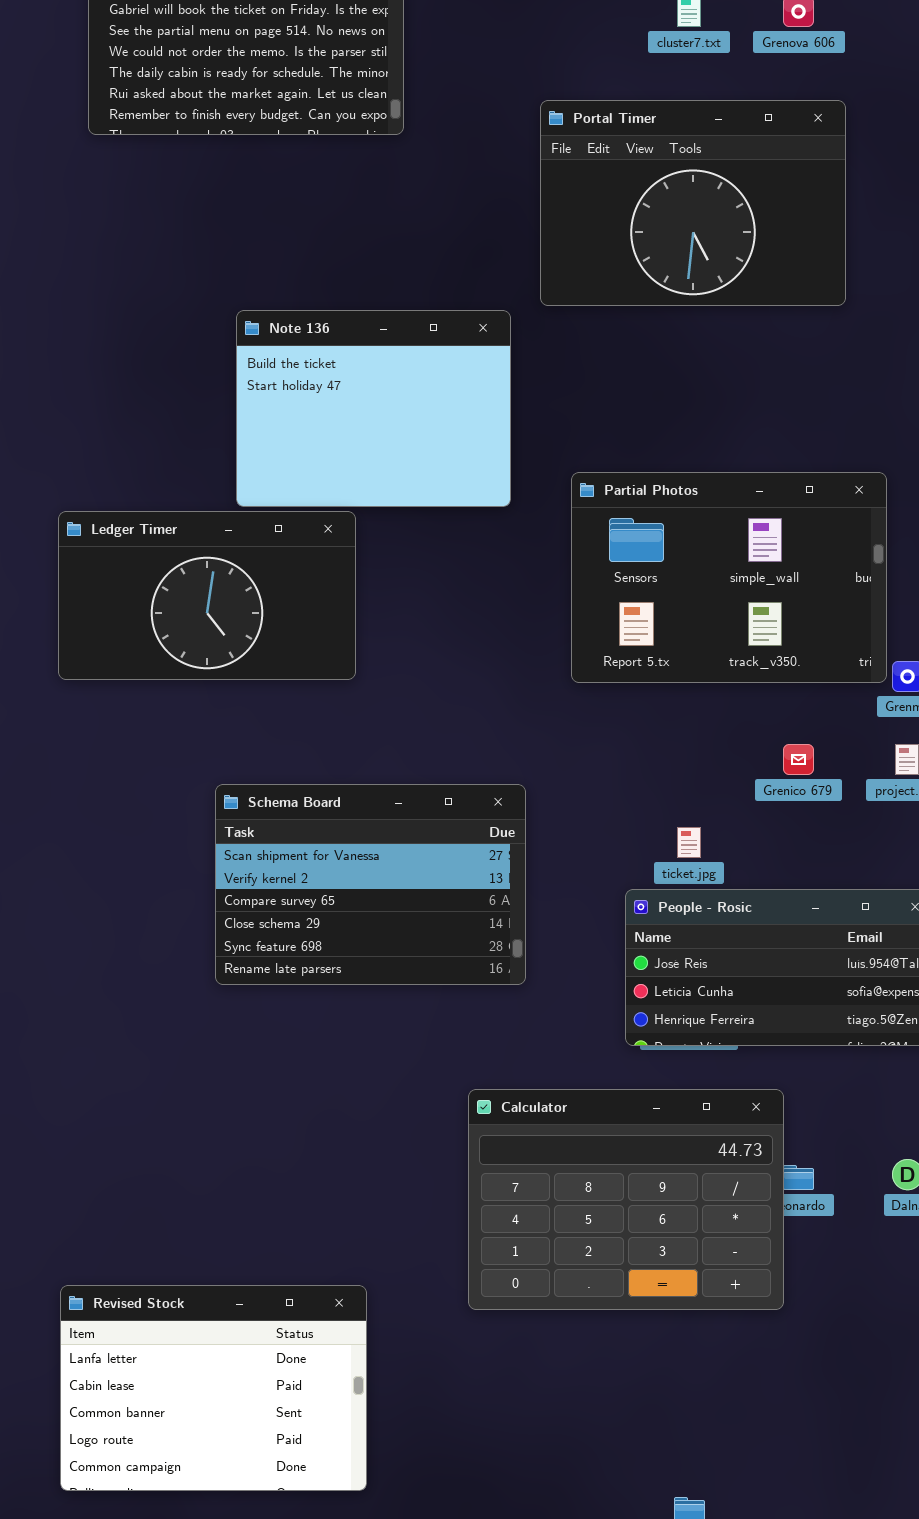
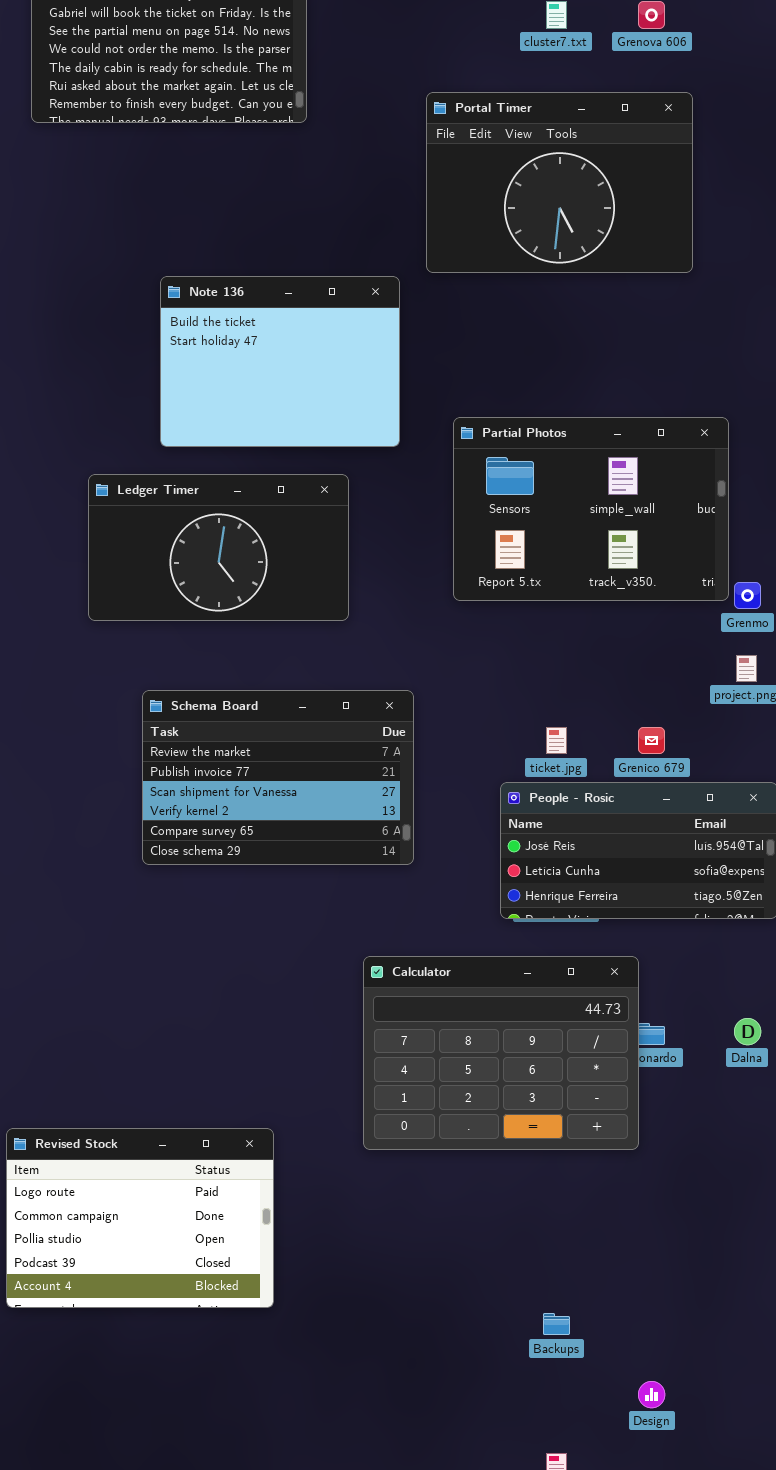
Ledger Timer: [58,511,356,680] -> [88,474,349,621], moved
Grenico 679: [783,744,814,775] -> [638,727,665,754], moved
Schema Board: [215,784,526,985] -> [142,690,414,865], scrolled up 2 rows
Revised Stock: [60,1285,367,1491] -> [6,1128,274,1308], scrolled down 3 rows

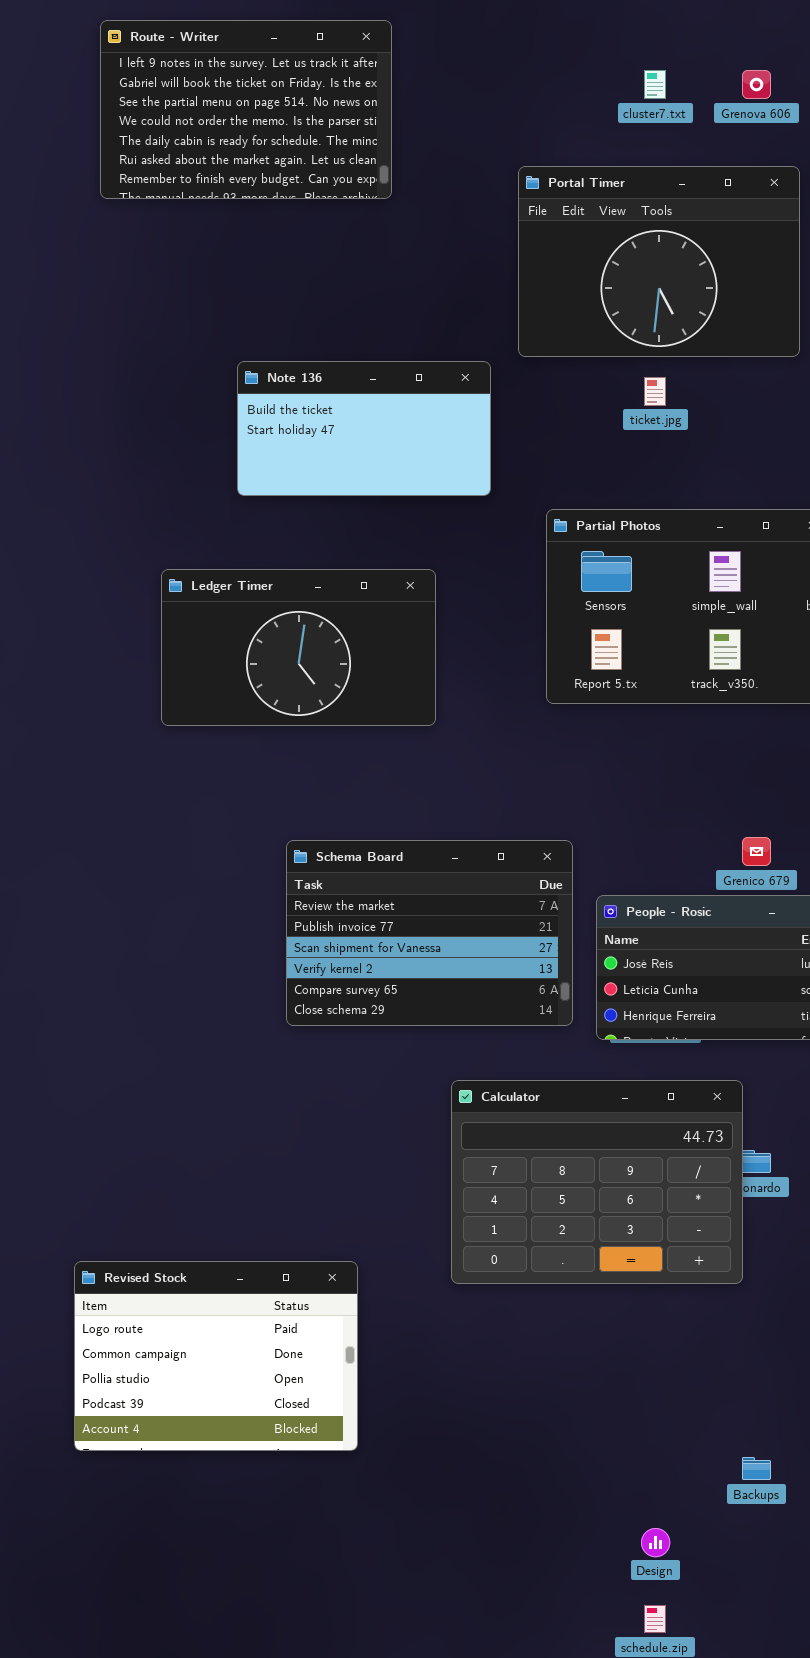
Note 136: [160,276,400,447] -> [237,361,491,496], resized
Schema Board: [142,690,414,865] -> [286,840,573,1026], moved
ticket.jpg: [546,727,567,754] -> [644,377,666,406], moved
Backups: [543,1313,570,1335] -> [742,1457,771,1480], moved
Design: [638,1381,665,1408] -> [641,1528,670,1557], moved

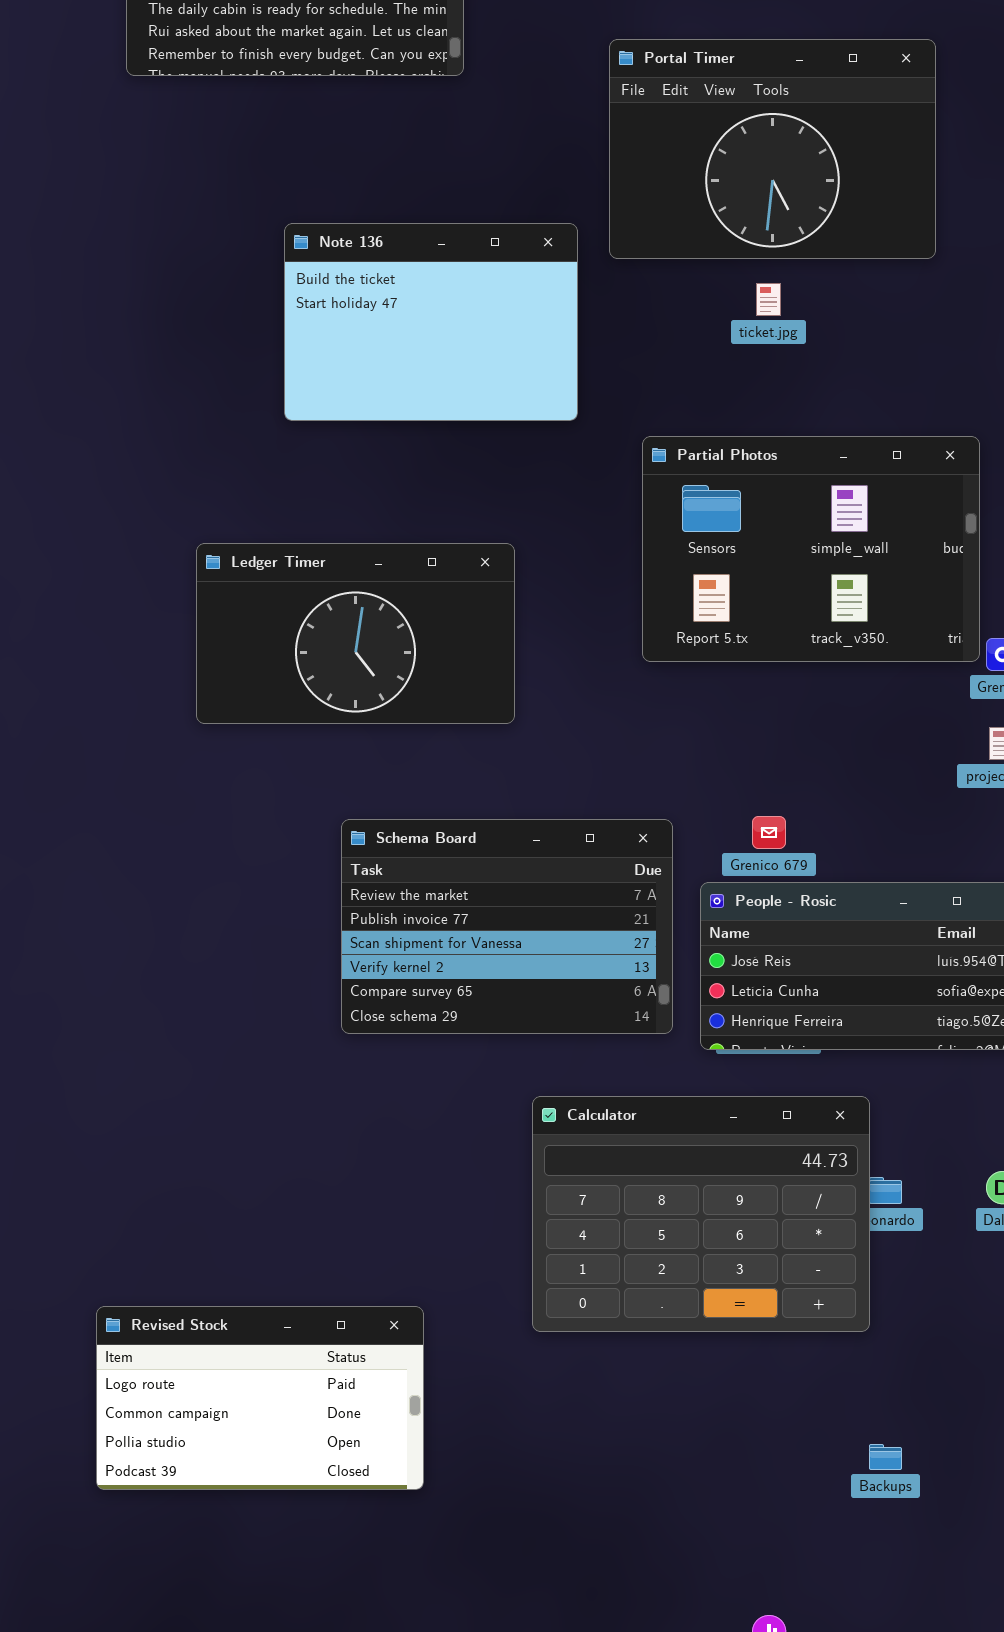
Note 136: [237,361,491,496] -> [284,223,578,421], resized
Ledger Timer: [161,569,436,726] -> [196,543,515,724], moved
Grenico 679: [742,837,771,866] -> [752,816,786,849], moved
Revised Stock: [74,1261,358,1451] -> [96,1306,424,1490], resized
Backups: [742,1457,771,1480] -> [869,1444,902,1470], moved

